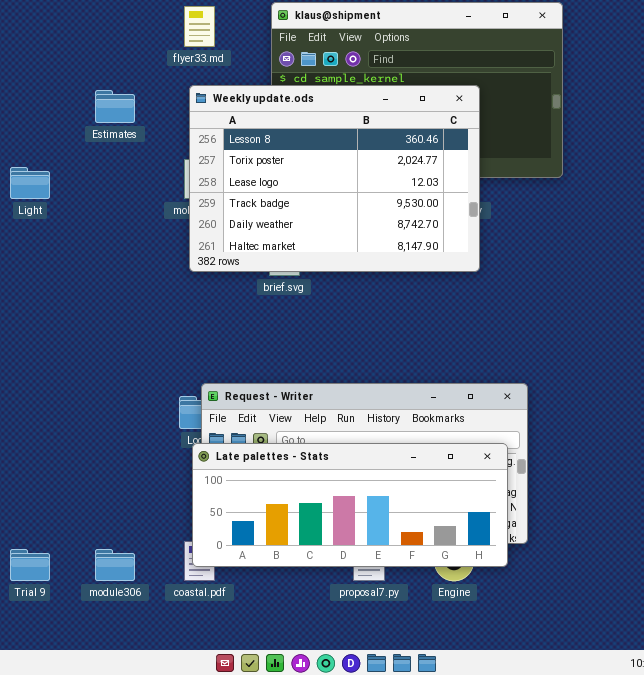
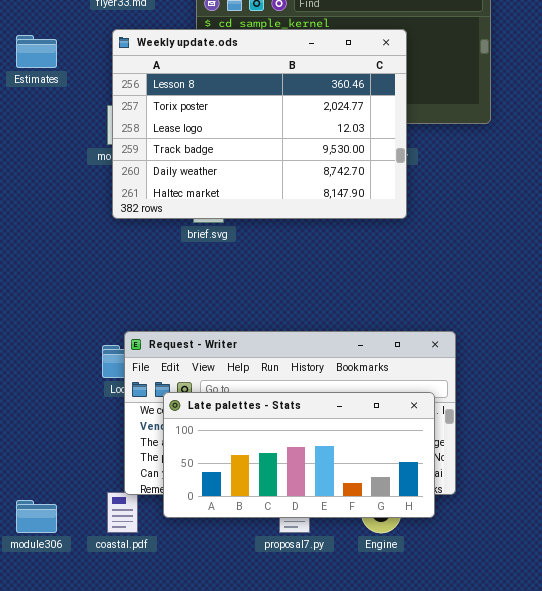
Late palettes - Stats: [192,443,508,567] -> [163,392,435,518], resized

